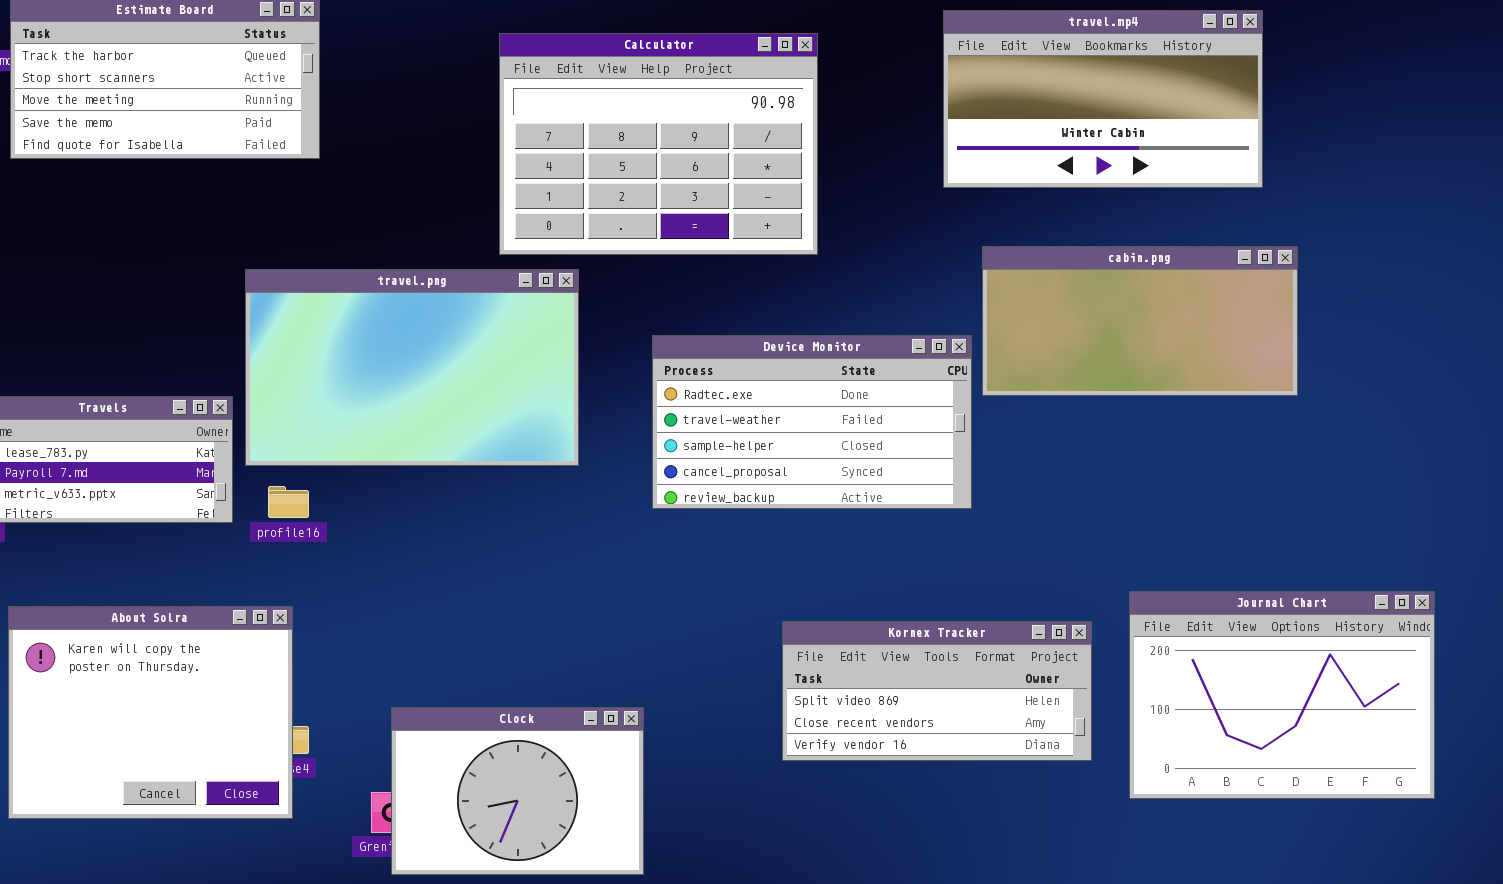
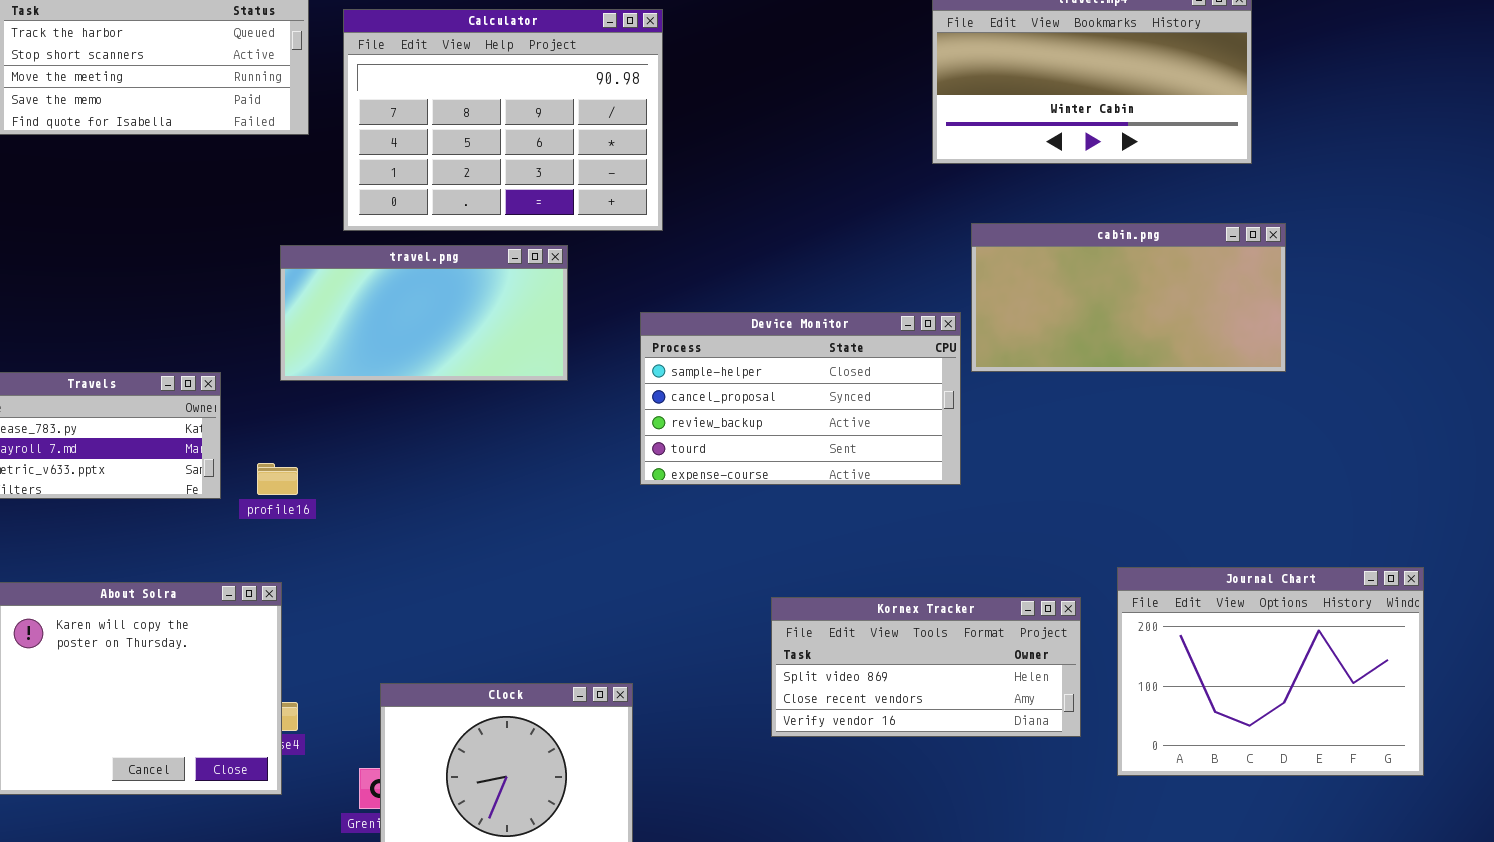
Calculator: [499,33,818,255] -> [343,9,663,231], moved
travel.png: [245,269,579,466] -> [280,245,568,381], resized
Device Monitor: [652,335,972,509] -> [640,312,961,485], scrolled down 2 rows

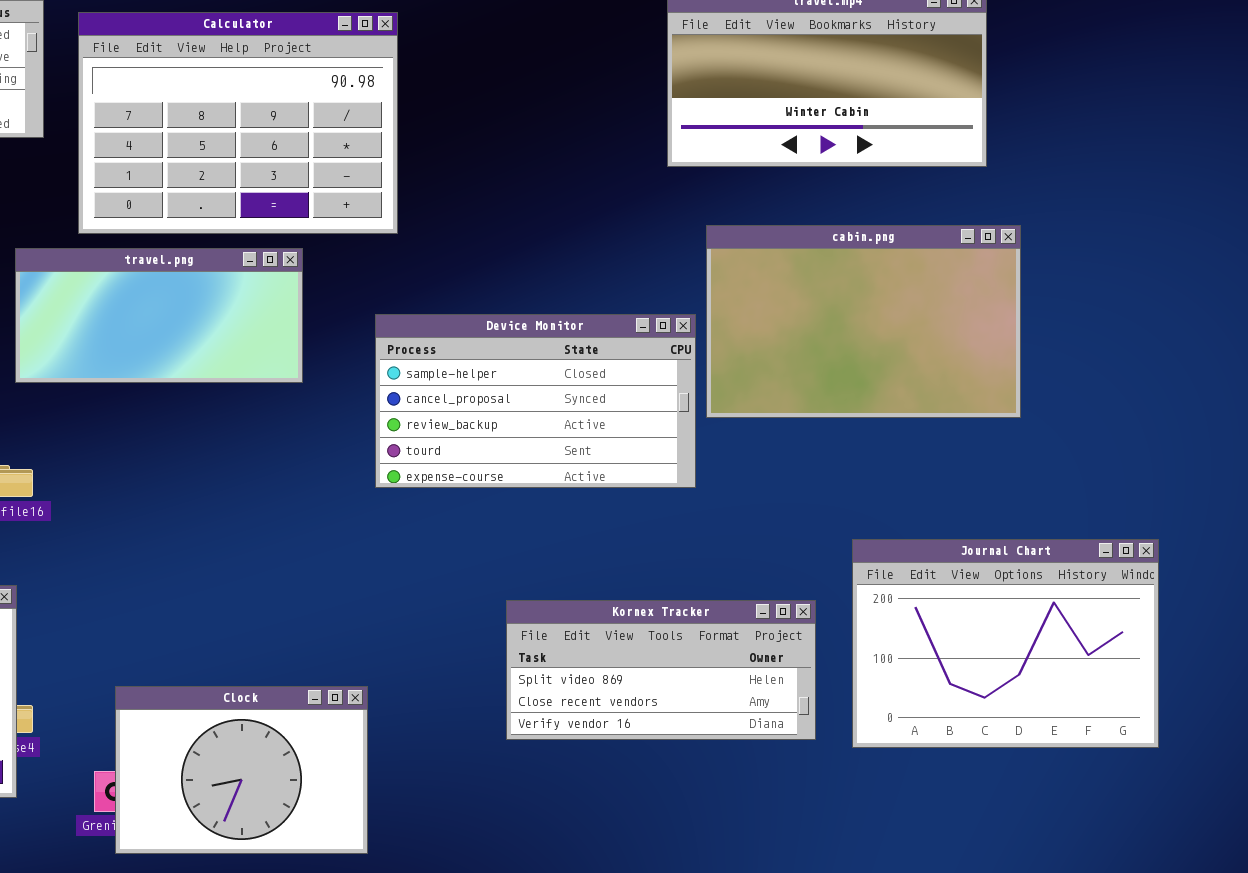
cabin.png: [971,223,1286,372] -> [706,225,1021,418], resized
Journal Chart: [1117,567,1424,776] -> [852,539,1159,748], moved

